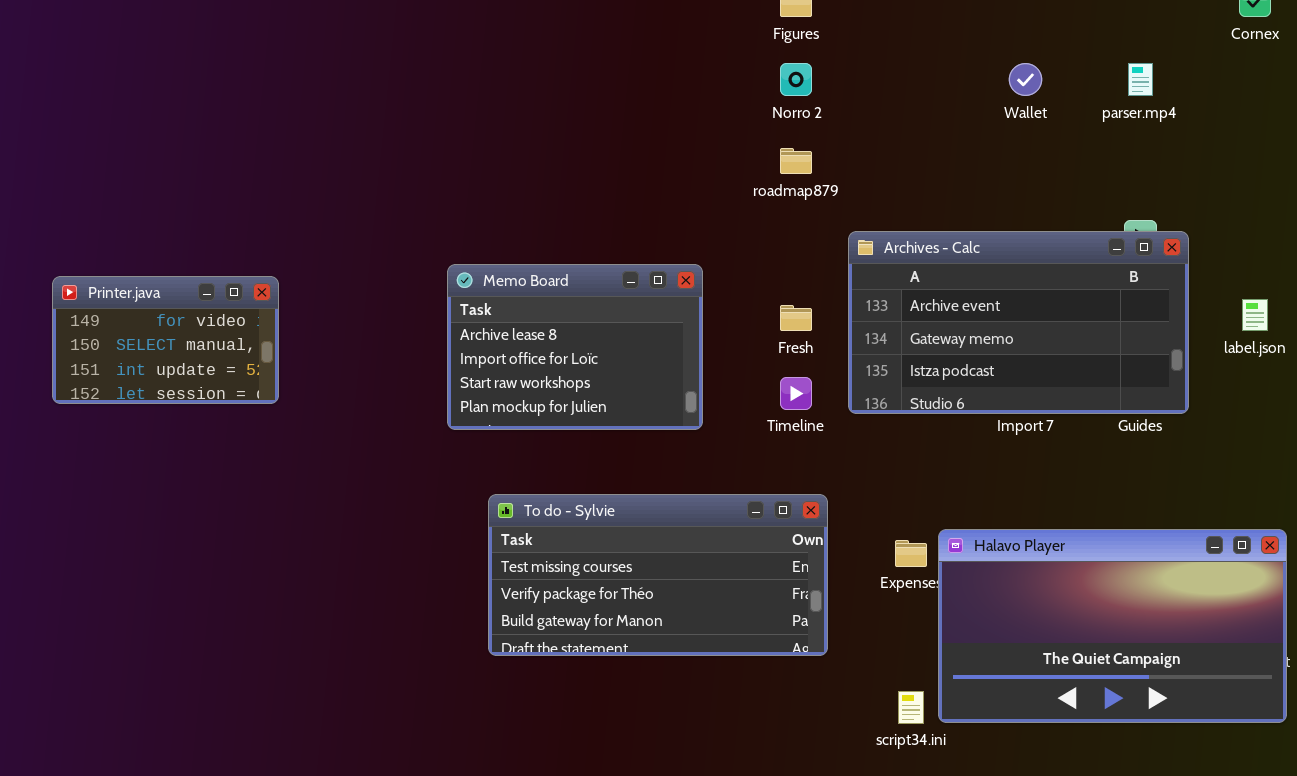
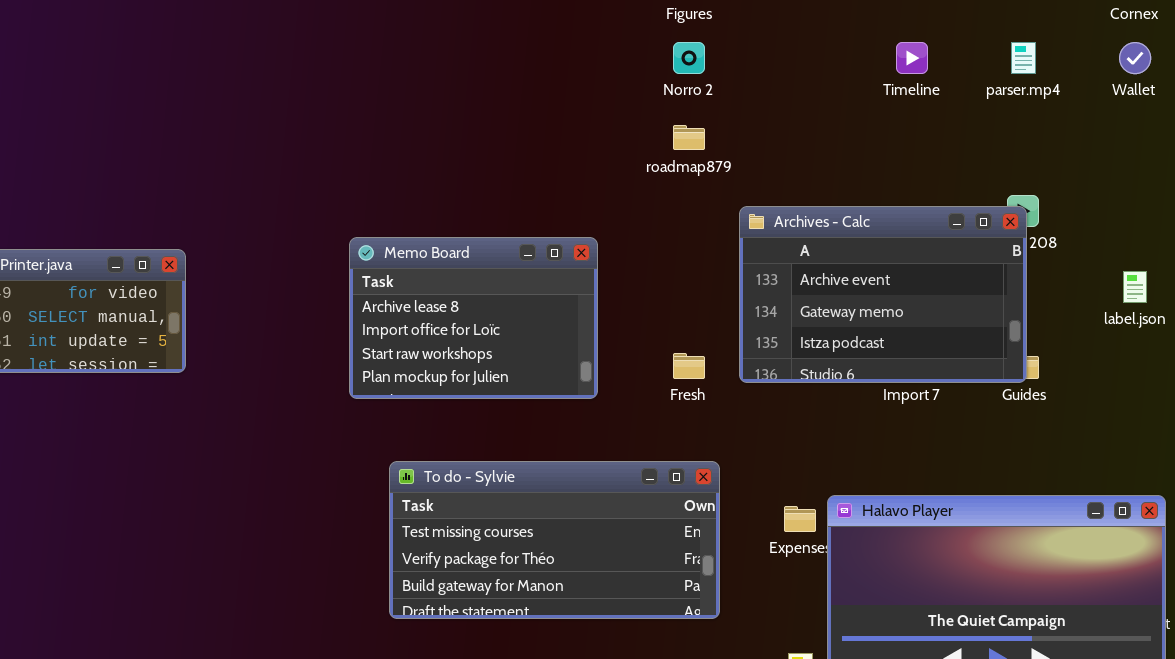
Wallet: [1009,63,1042,96] -> [1119,42,1151,74], moved
Archives - Calc: [848,231,1189,414] -> [739,206,1027,383], resized
Fresh: [780,305,812,331] -> [673,353,705,379], moved
Timeline: [780,377,812,410] -> [896,42,928,74], moved

